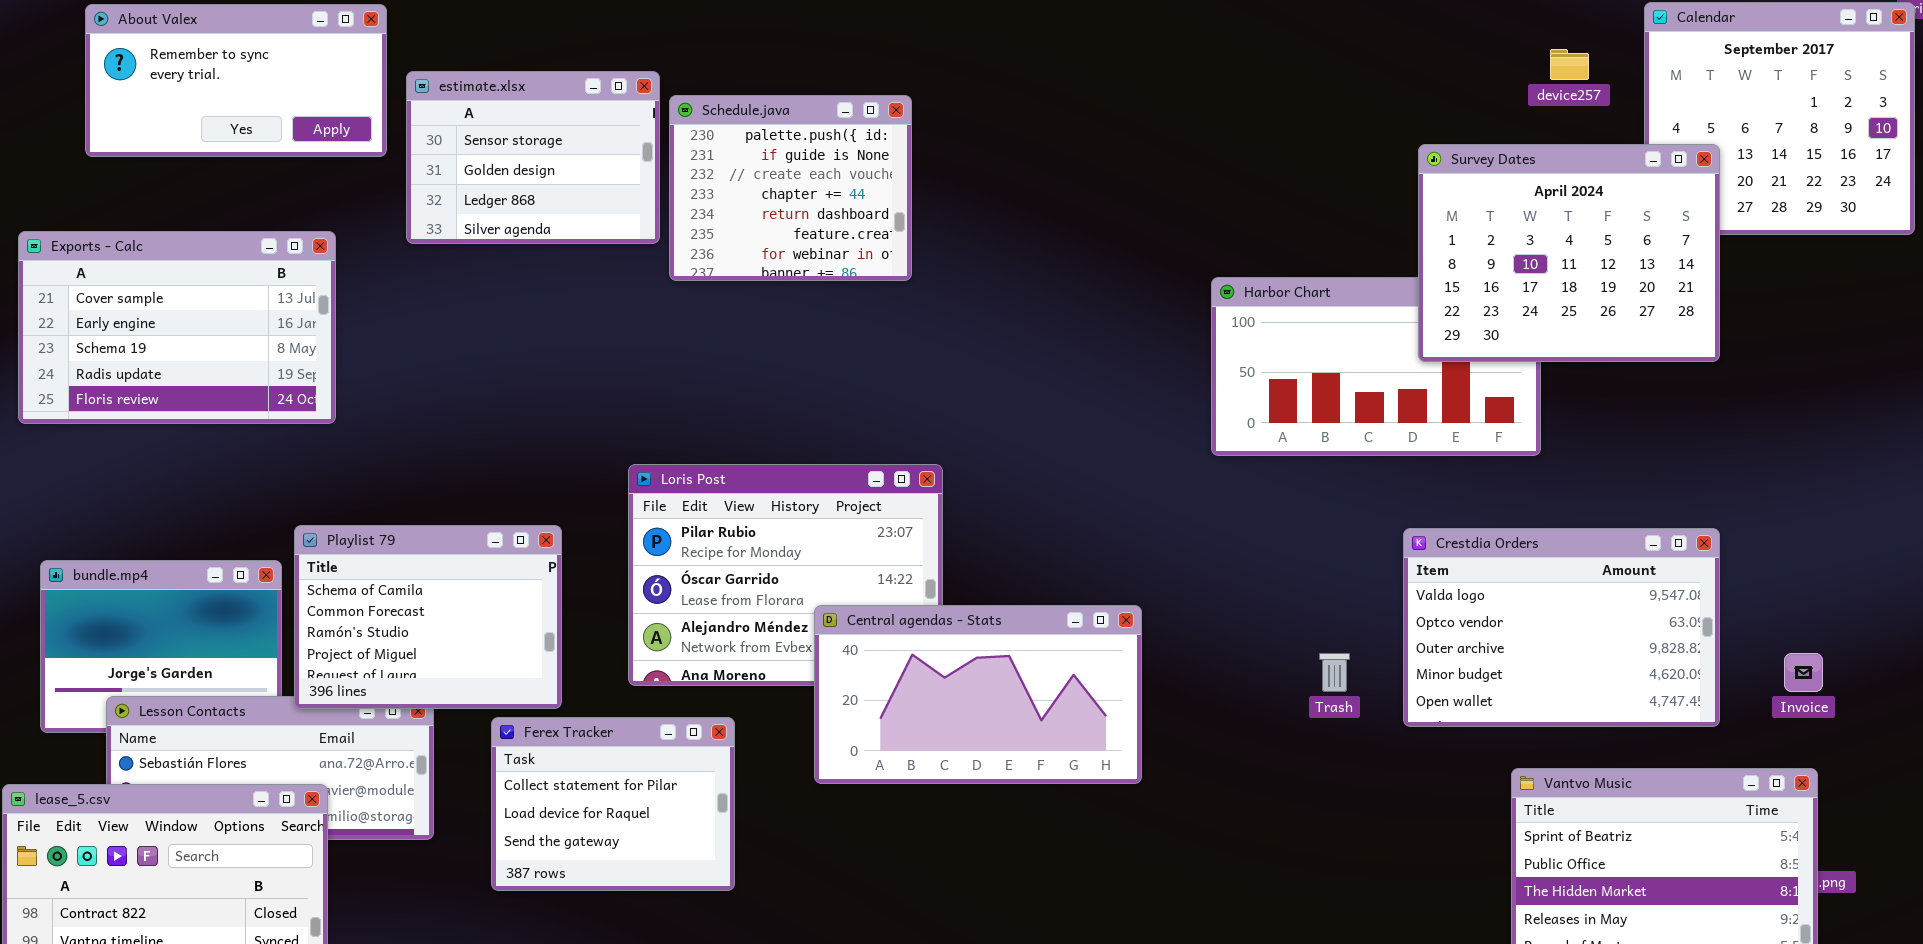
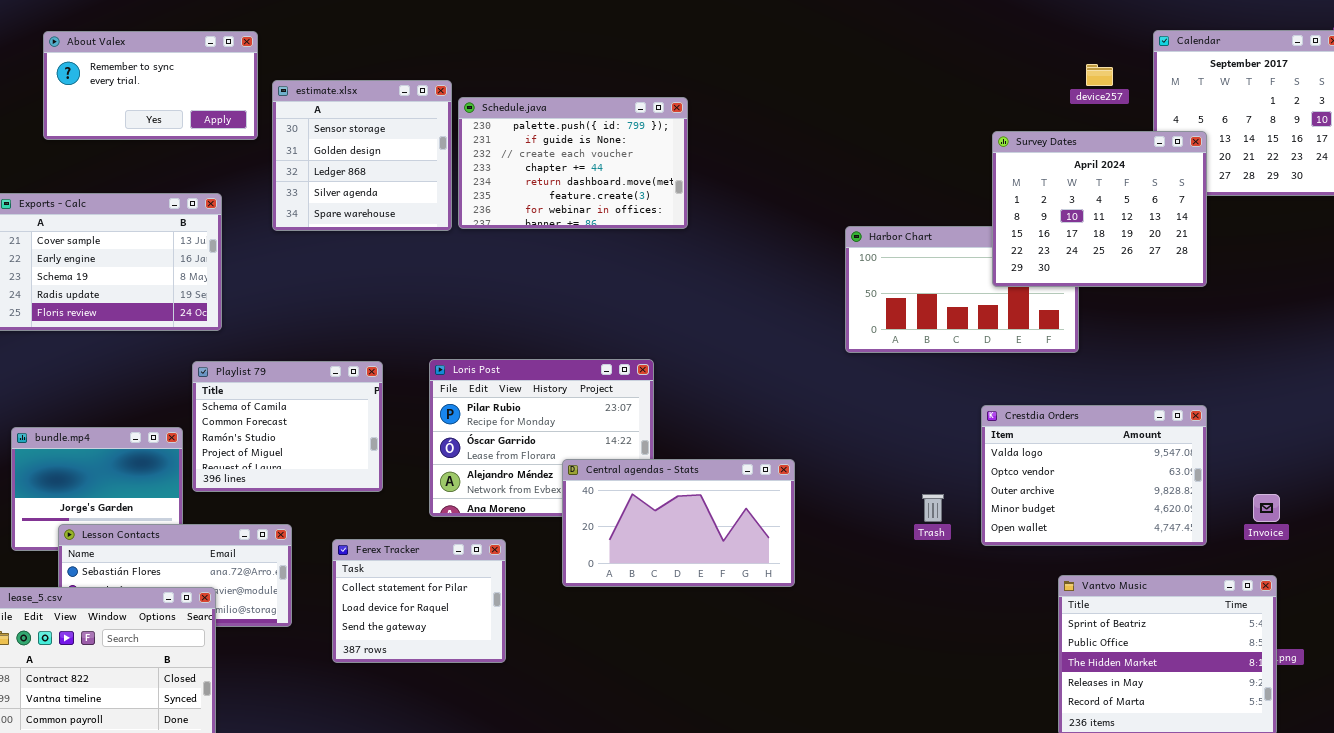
estimate.xlsx: [406,71,660,244] -> [272,80,452,231], resized
Schedule.java: [669,95,912,281] -> [458,97,688,229], resized
Playlist 79: [294,525,562,709] -> [192,361,383,492], moved

